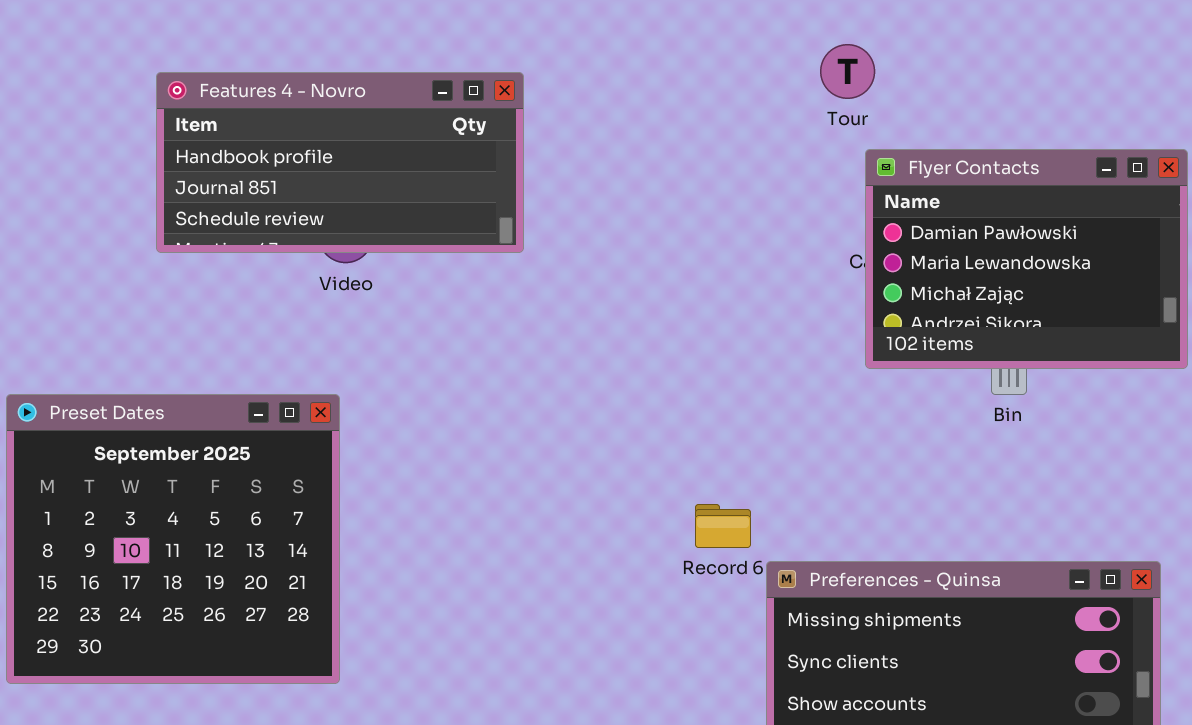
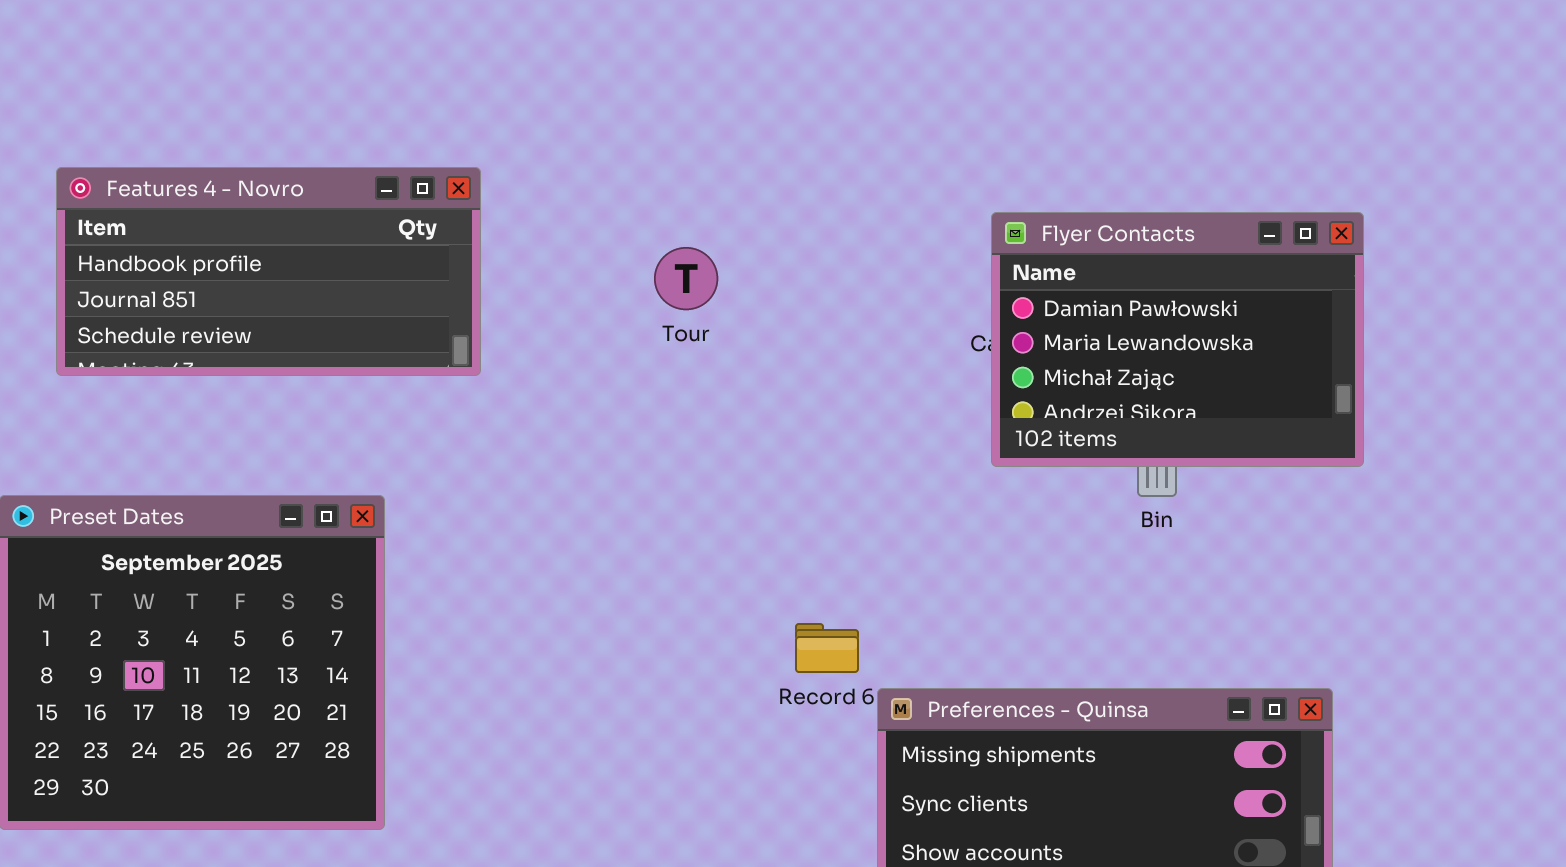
Tour: [820,44,875,99] -> [654,247,718,310], moved
Features 4 - Novro: [156,72,524,253] -> [56,167,481,376], moved

